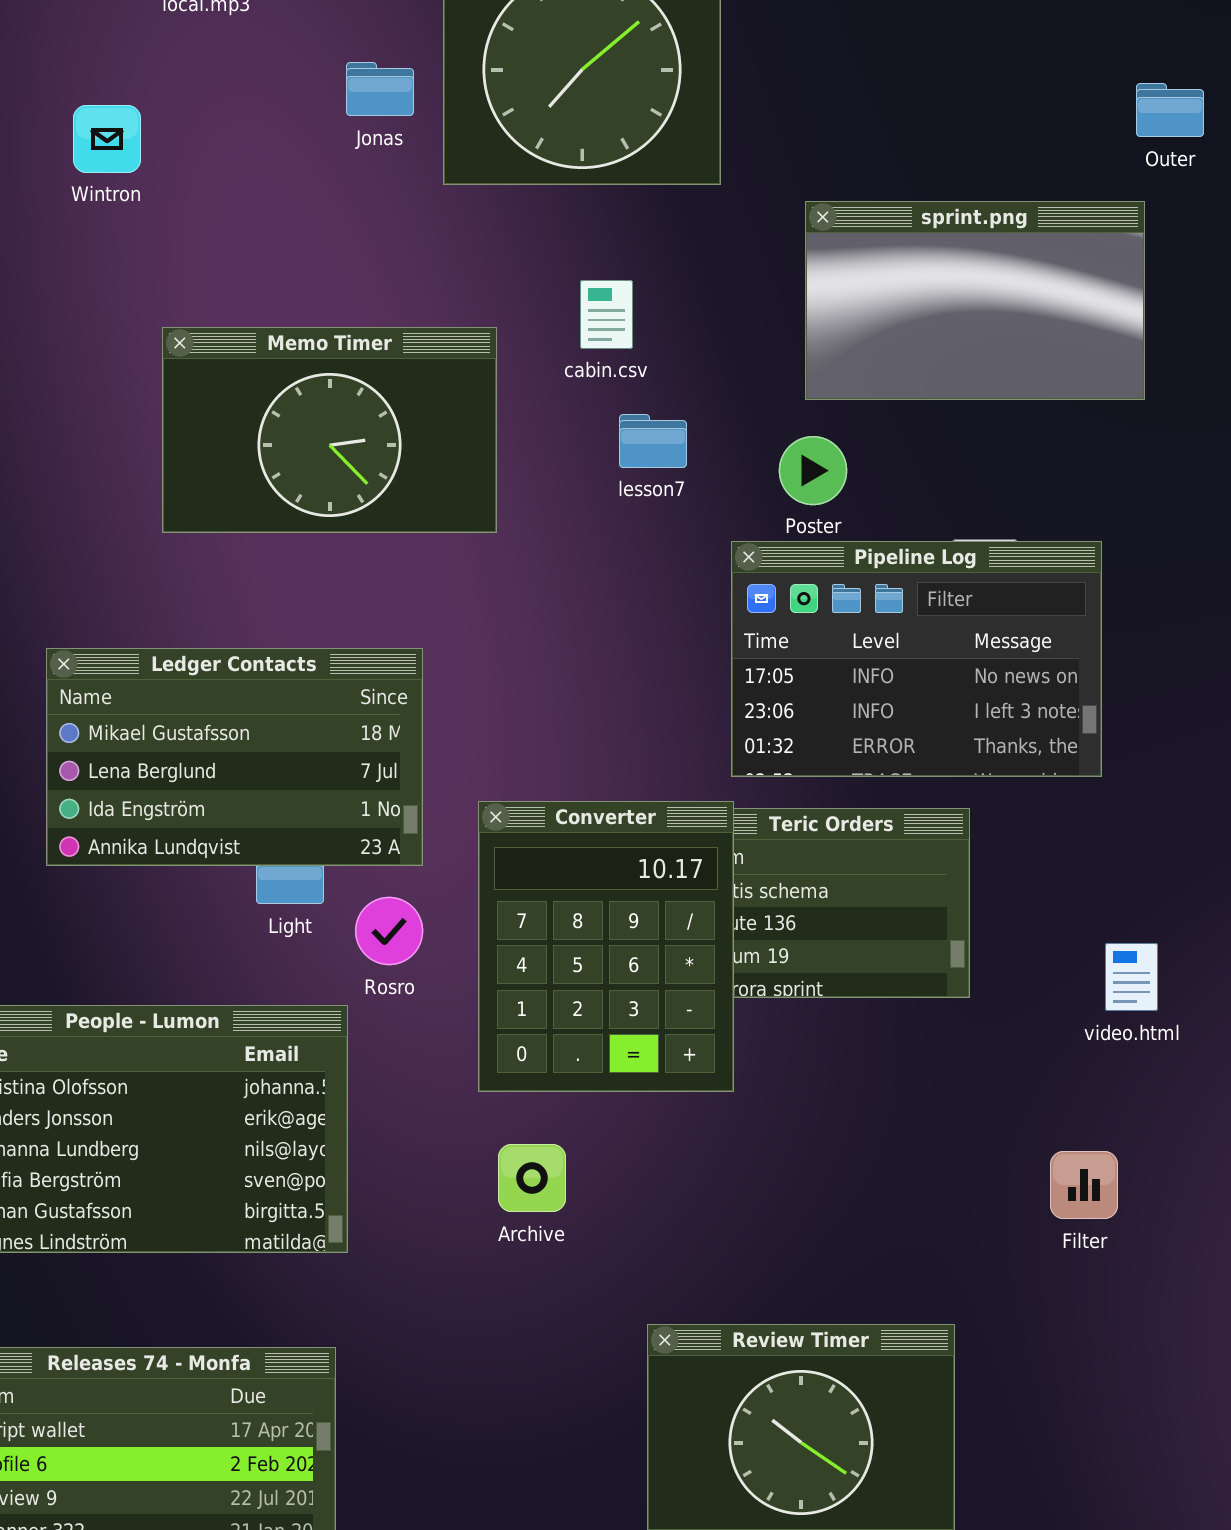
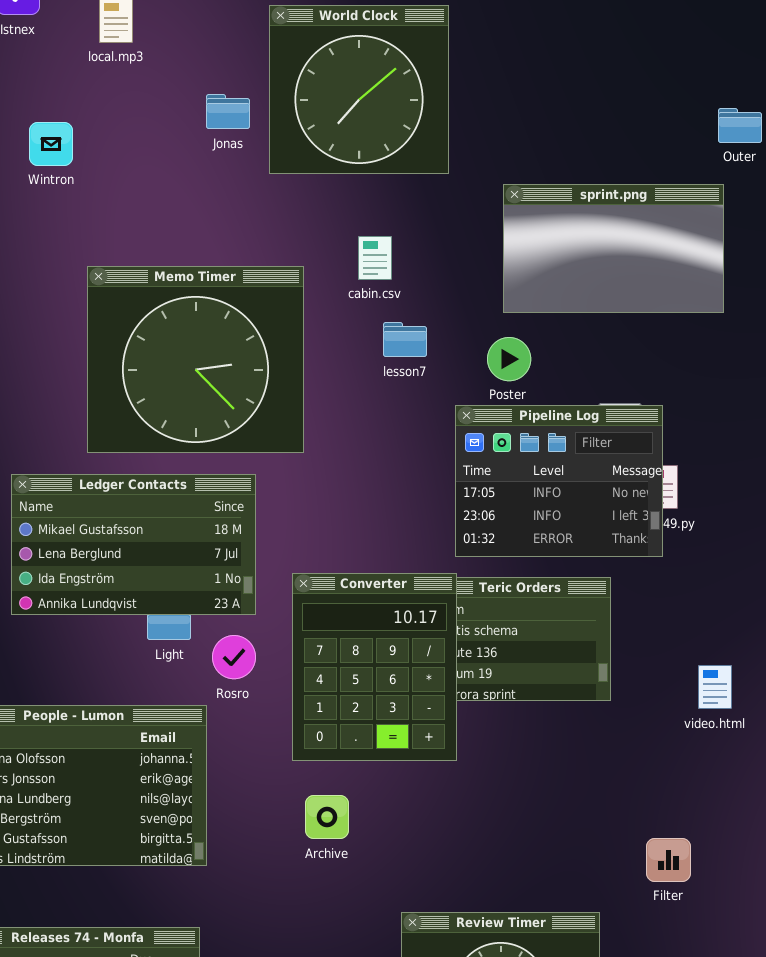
Memo Timer: [162,327,497,533] -> [87,266,304,453], resized
Pipeline Log: [731,541,1102,777] -> [455,405,663,557], resized
Filter: [1050,1151,1118,1219] -> [646,838,691,882], moved

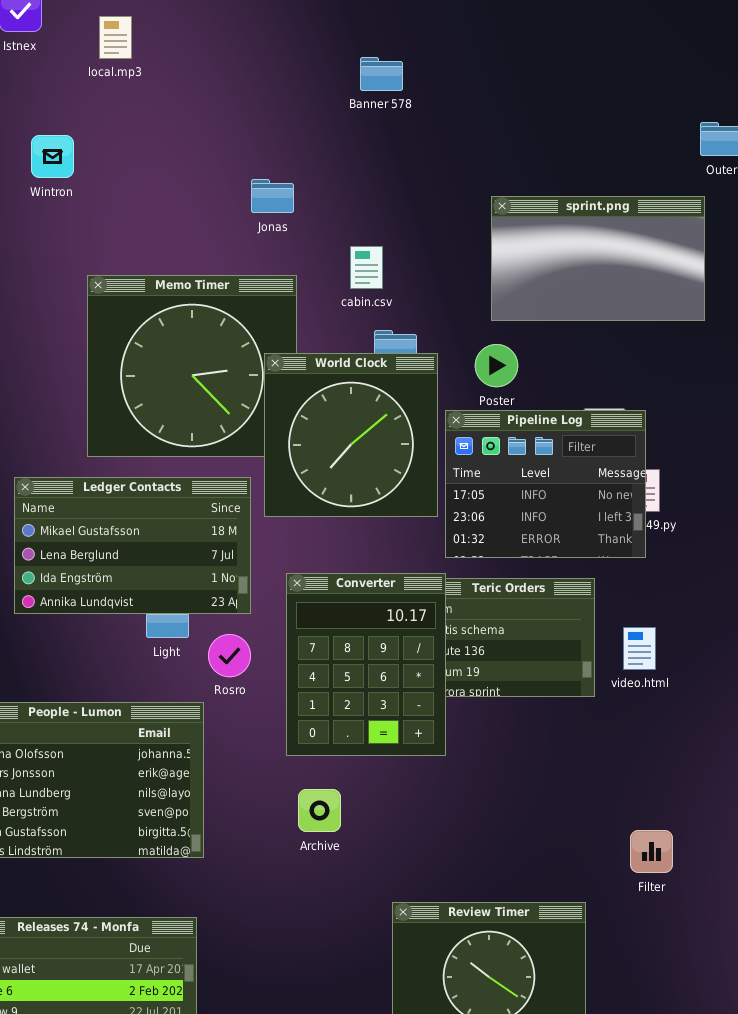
World Clock: [269,5,449,174] -> [264,353,438,517], moved
Jonas: [206,94,250,129] -> [251,179,294,213], moved
video.html: [698,665,732,709] -> [623,627,656,670], moved

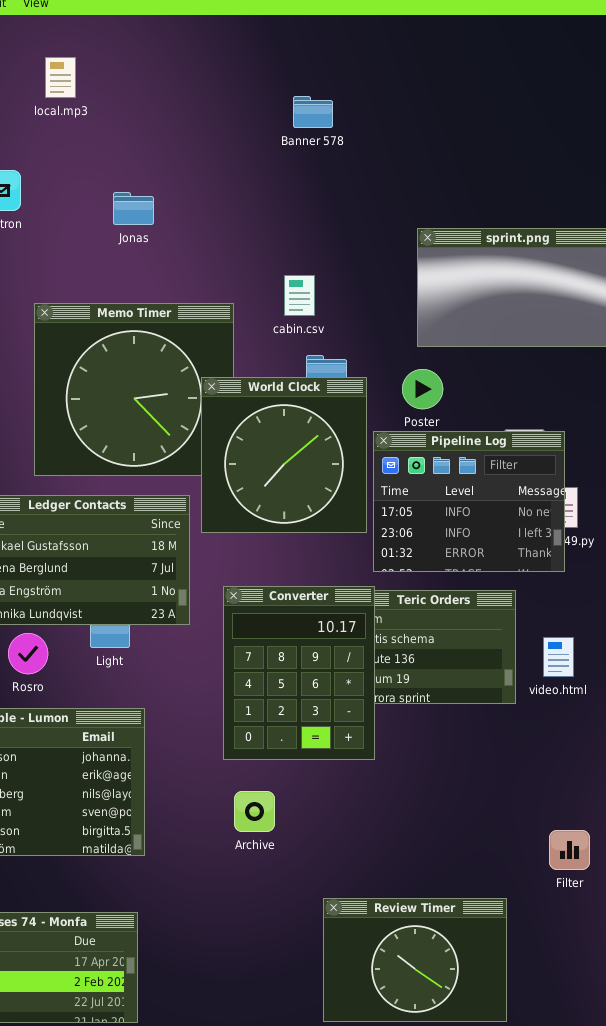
Jonas: [251,179,294,213] -> [113,192,154,225], moved
Rosro: [208,634,251,677] -> [8,633,48,674], moved

